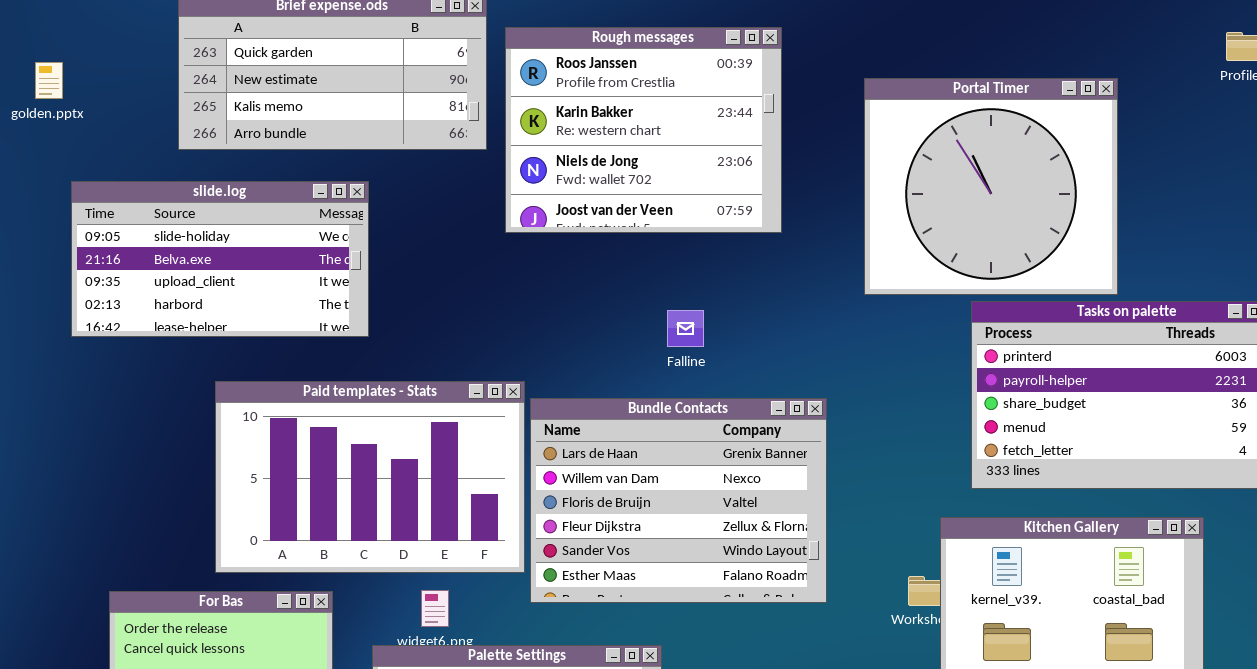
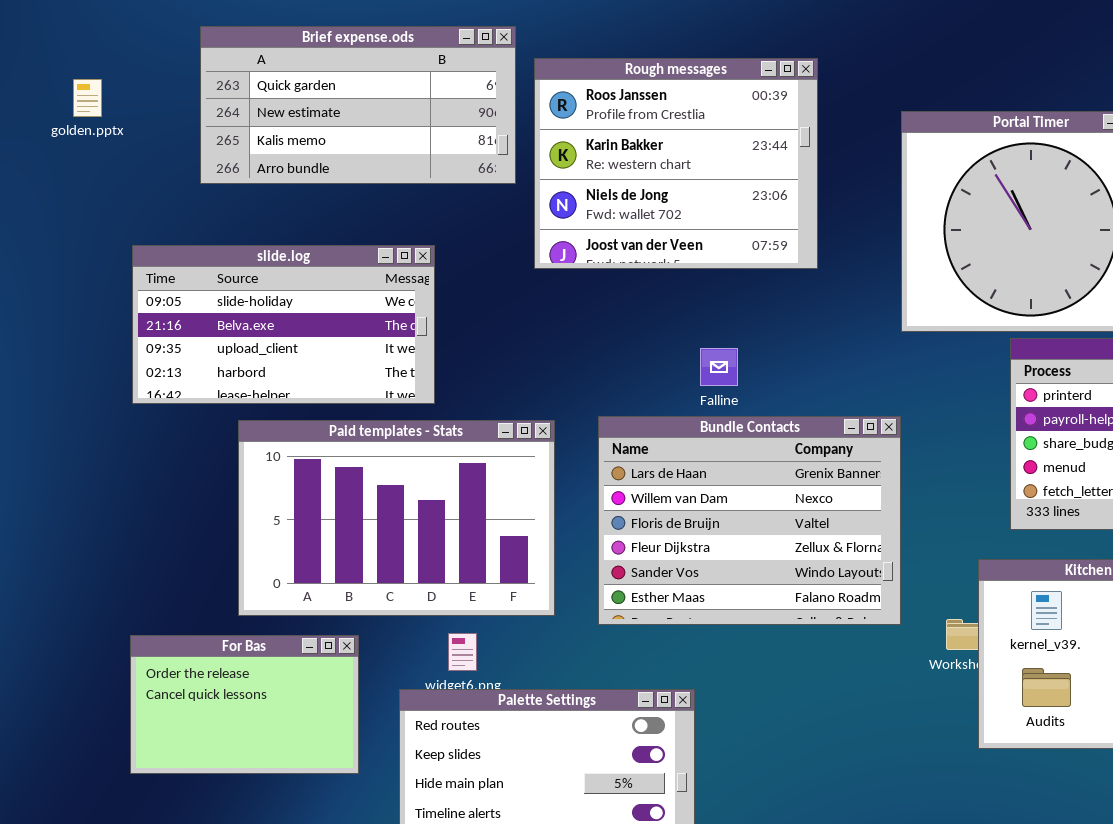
golden.pptx: [35,62,63,99] -> [73,79,102,117], moved
slide.log: [71,181,369,337] -> [132,245,435,404], moved
Bundle Contacts: [530,398,827,603] -> [598,416,901,625], moved

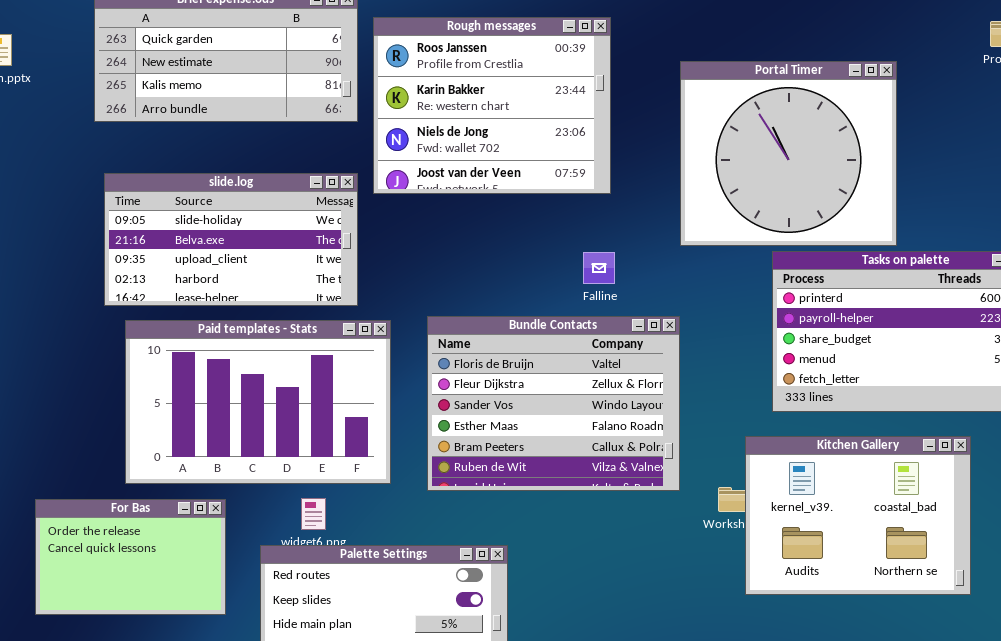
slide.log: [132,245,435,404] -> [104,173,358,306], moved
Falline: [700,348,738,386] -> [583,252,615,284], moved
Bundle Contacts: [598,416,901,625] -> [427,316,680,491], scrolled down 2 rows

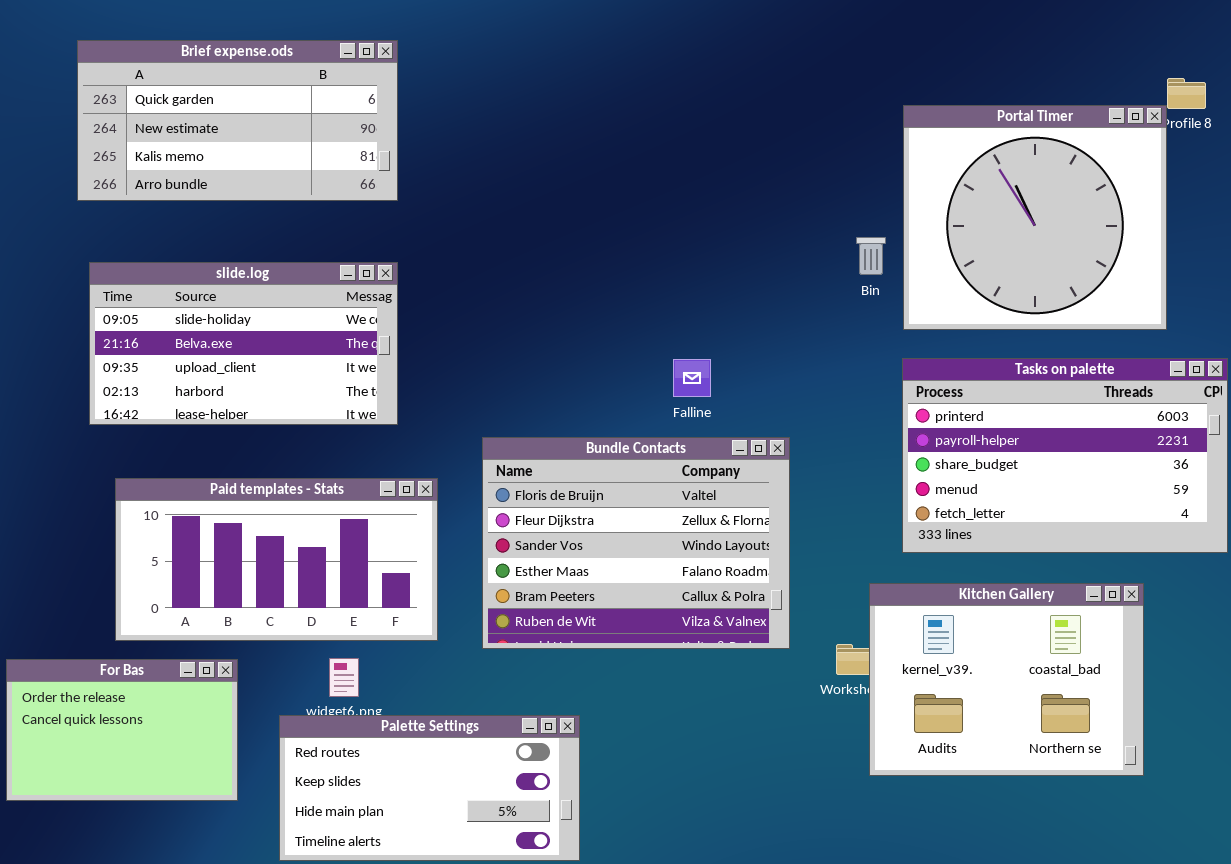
Rough messages: [373,17,611,194] -> none, closed
Portal Timer: [680,61,897,246] -> [903,105,1167,330], moved
Paid templates - Stats: [125,320,391,484] -> [115,478,438,641], resized

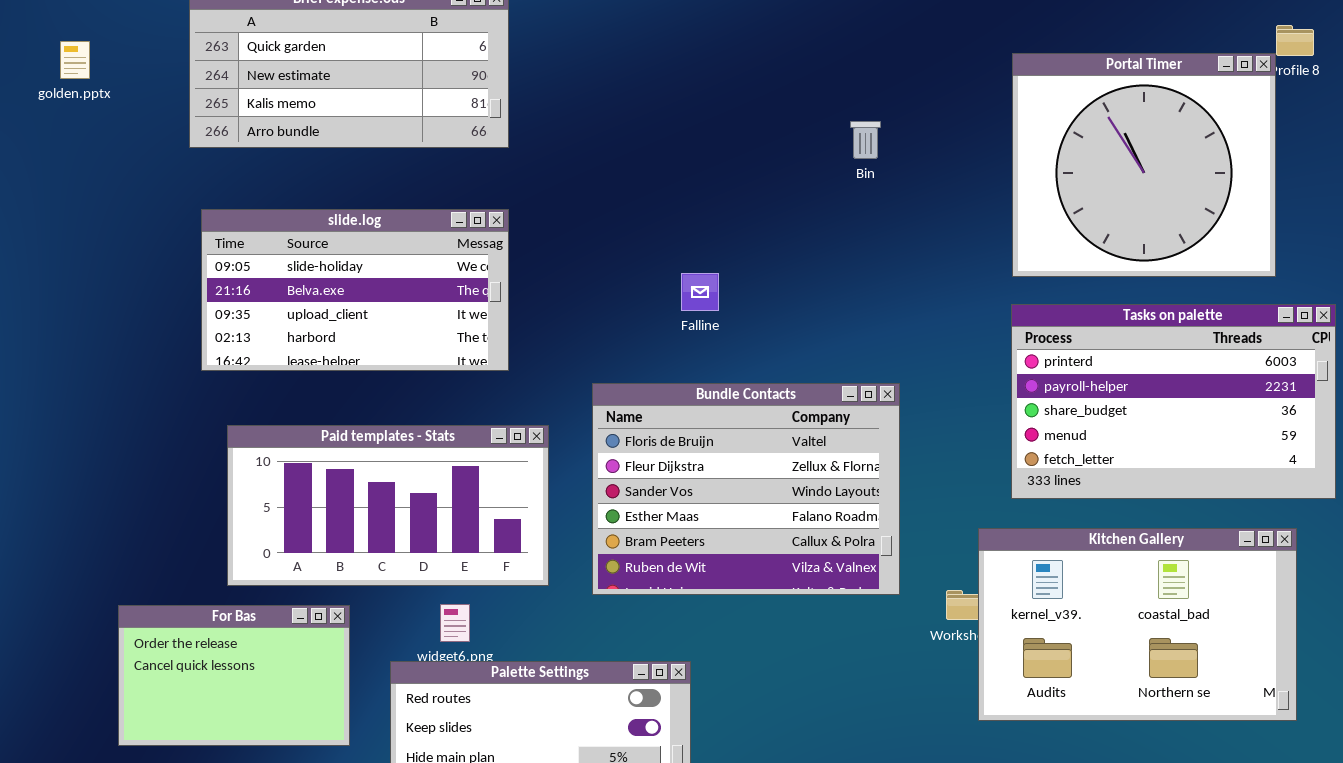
Bin: [856,237,886,275] -> [850,121,881,159], moved
Falline: [673,359,711,397] -> [681,273,719,311], moved
Kitchen Gallery: [869,583,1144,776] -> [978,528,1297,721], resized

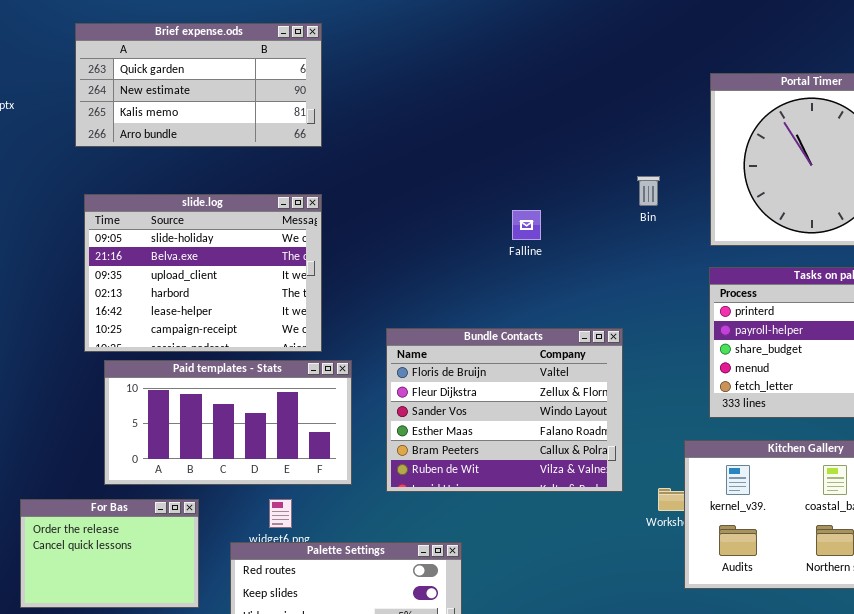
Bin: [850,121,881,159] -> [637,176,660,206], moved
slide.log: [201,209,509,371] -> [84,194,322,352], resized
Falline: [681,273,719,311] -> [512,210,541,240], moved

